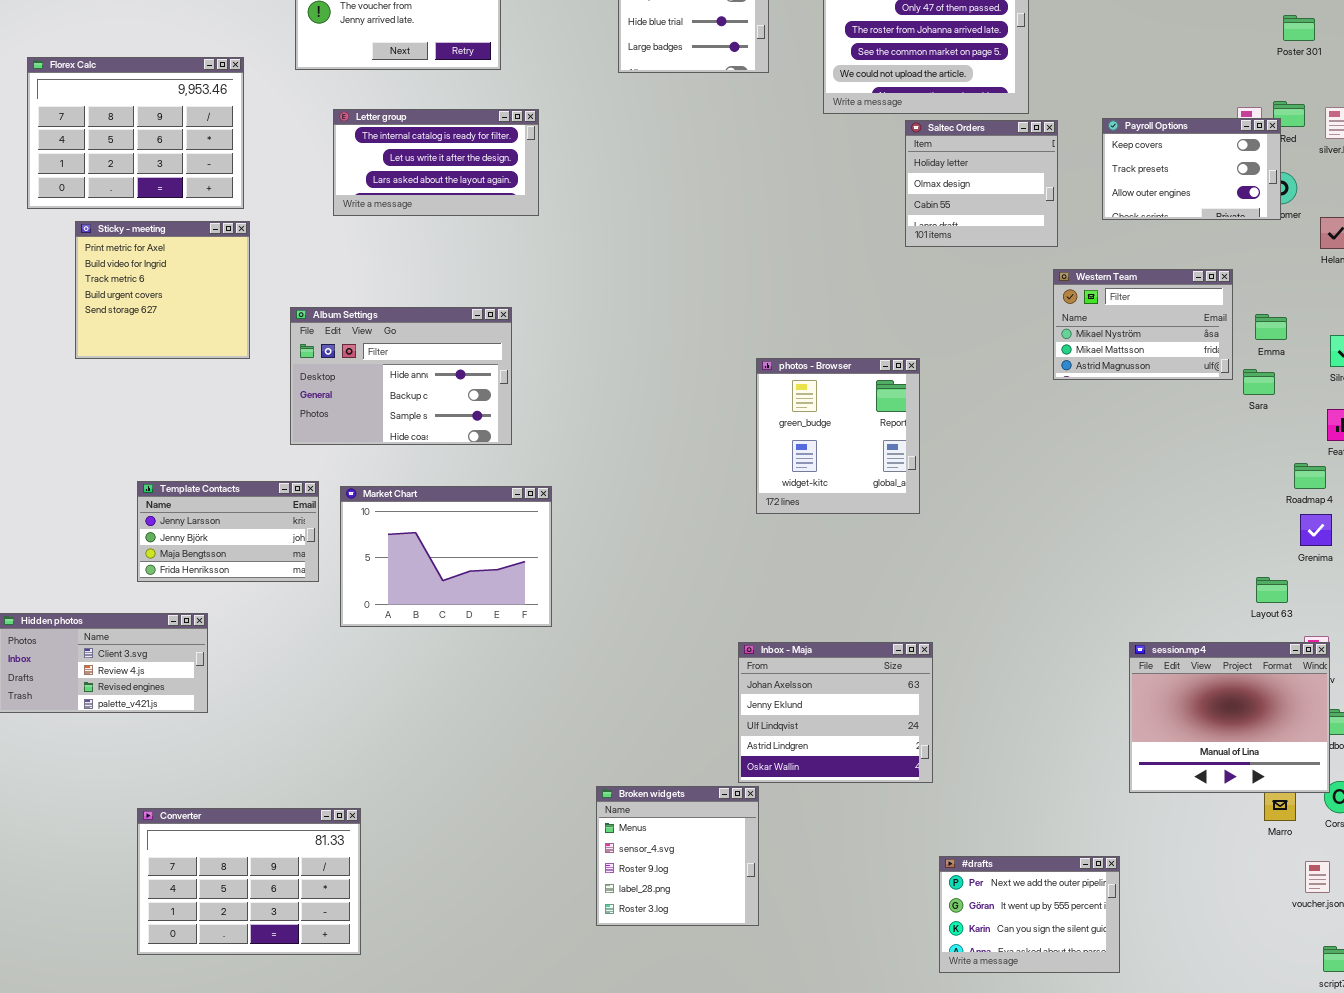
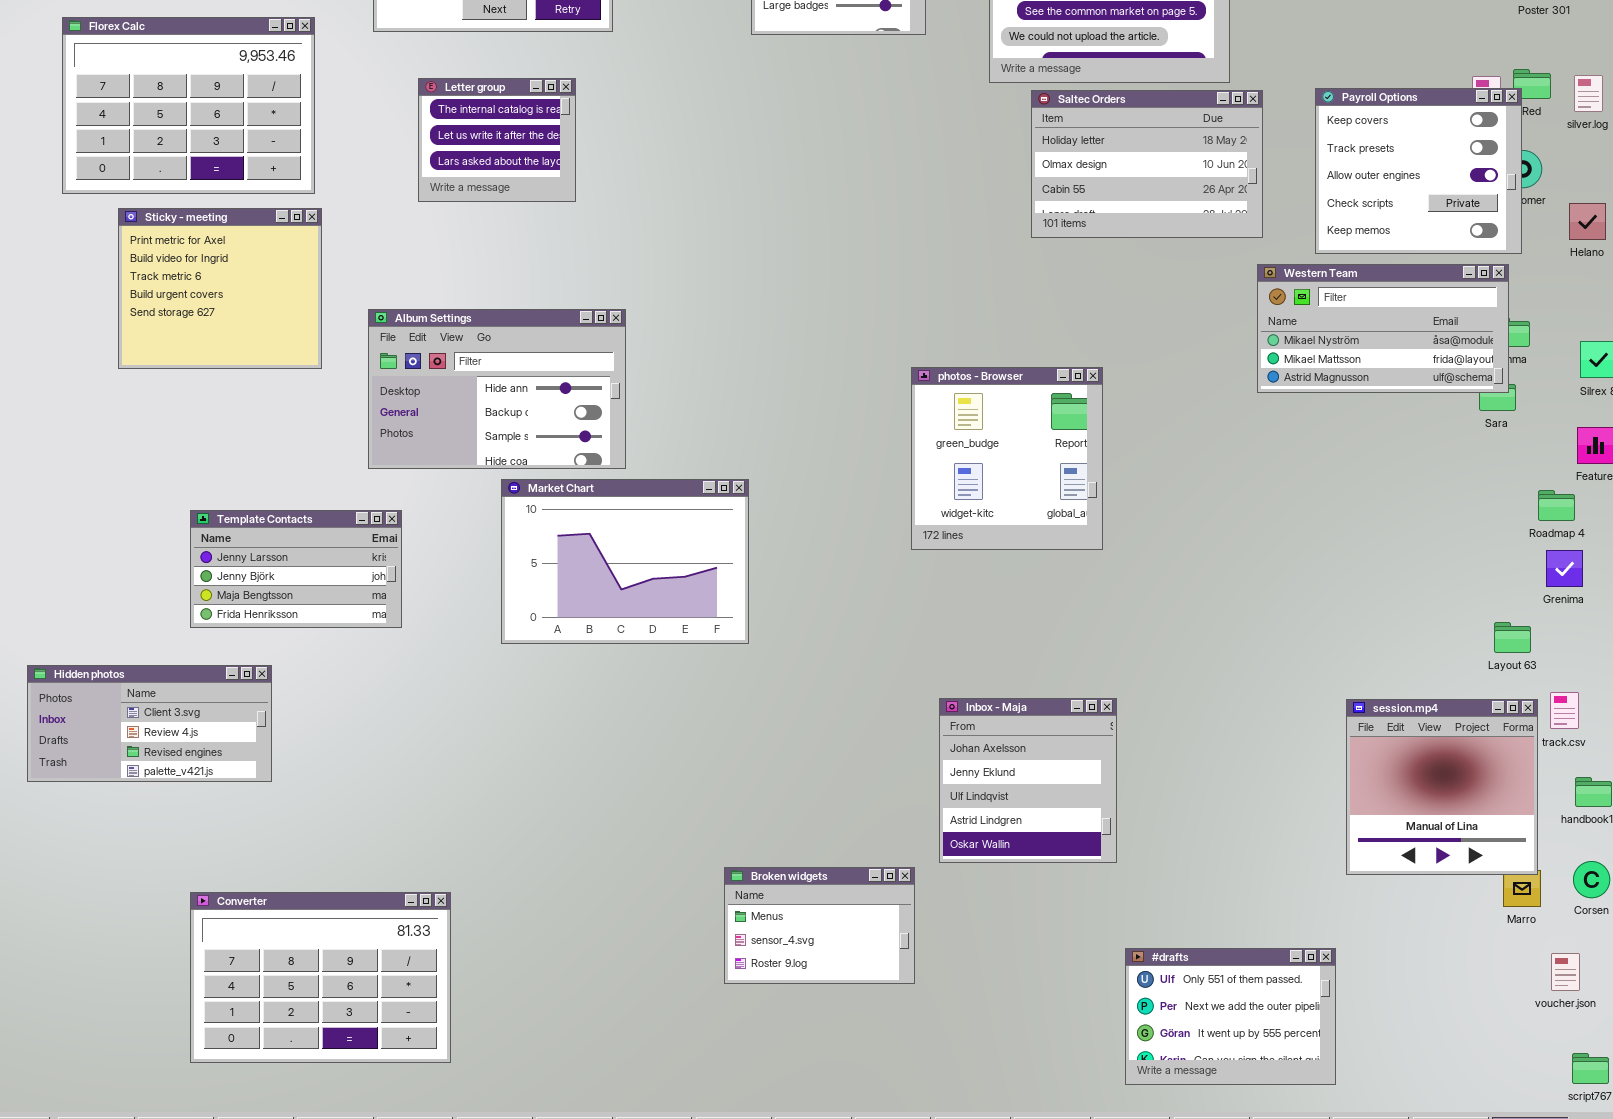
Letter group: [333,109,539,216] -> [418,78,576,202], resized
Payroll Options: [1102,118,1281,220] -> [1315,88,1522,254], resized
Saltec Orders: [905,120,1058,247] -> [1031,90,1263,238], resized
Western Team: [1053,269,1233,380] -> [1257,264,1509,393], resized
Market Chart: [340,486,552,627] -> [501,479,749,644], moved
Inbox - Maja: [738,642,933,783] -> [939,698,1117,863], resized
session.mp4: [1129,642,1330,793] -> [1346,699,1538,875], resized
Broken widgets: [596,786,759,926] -> [724,867,915,984], resized
#drafts: [939,856,1120,973] -> [1125,948,1336,1085], scrolled up 1 row

